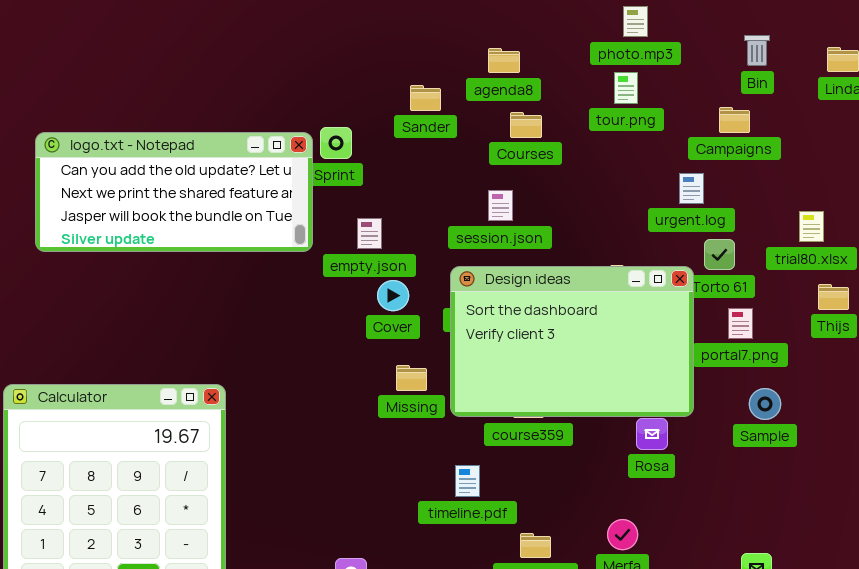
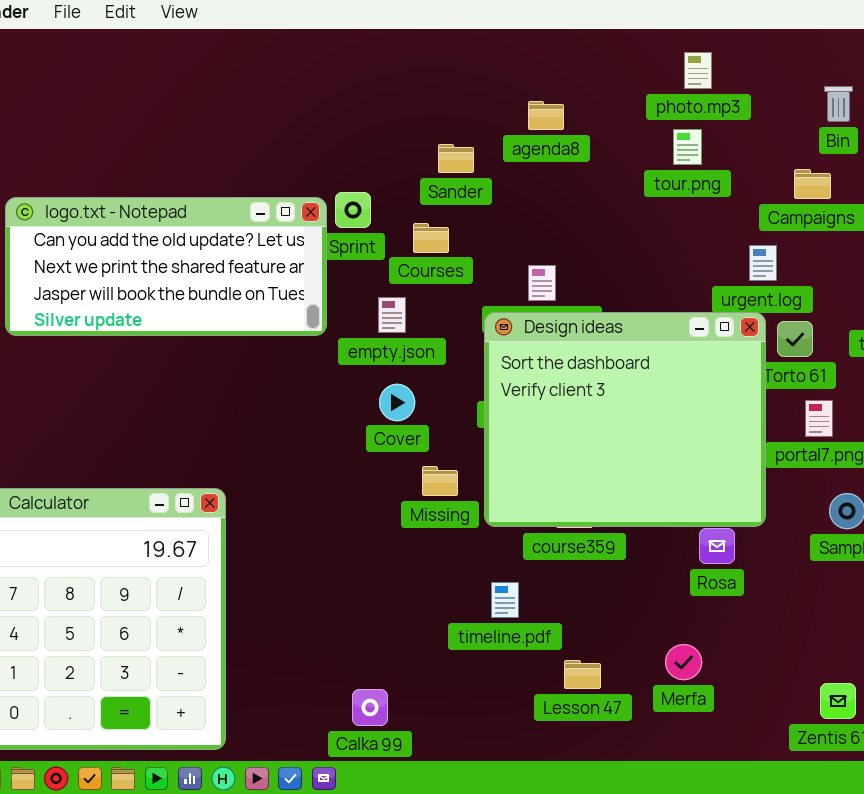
Courses: [510,112,542,138] -> [413,223,449,253], moved
Design ideas: [450,266,694,417] -> [484,312,766,527], resized
Cover: [377,280,409,311] -> [379,384,415,421], moved

